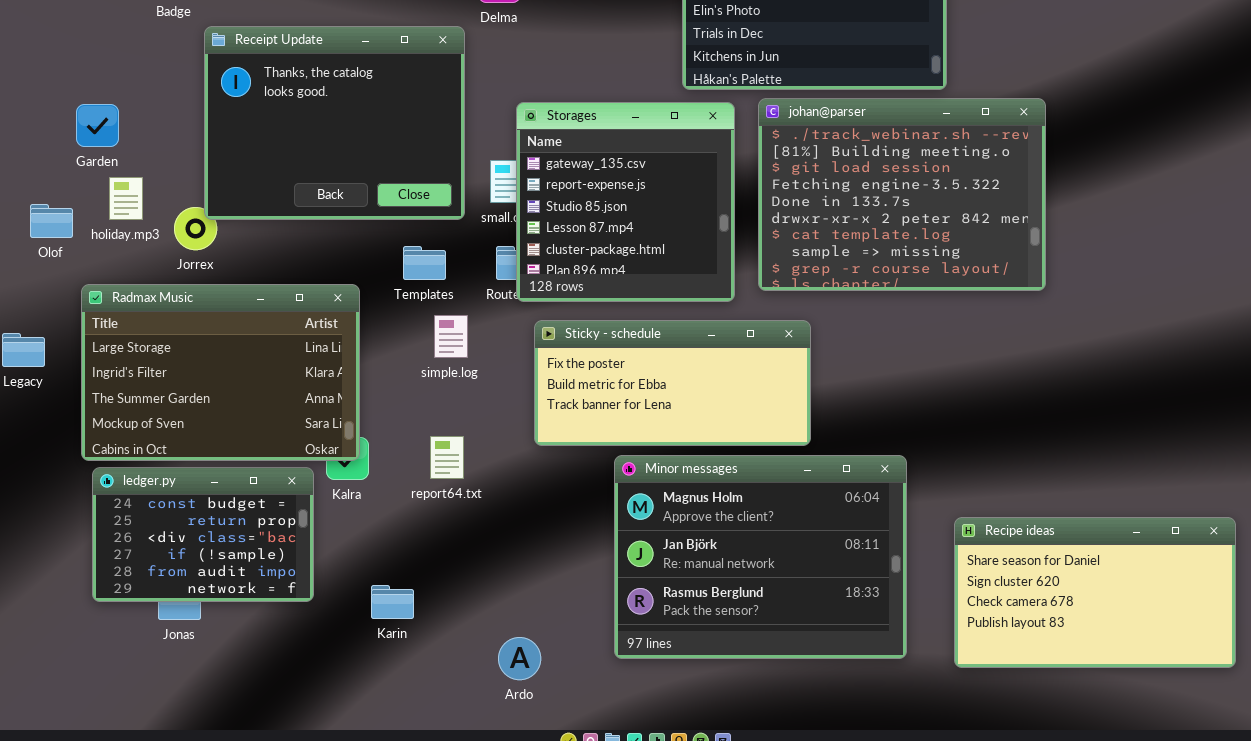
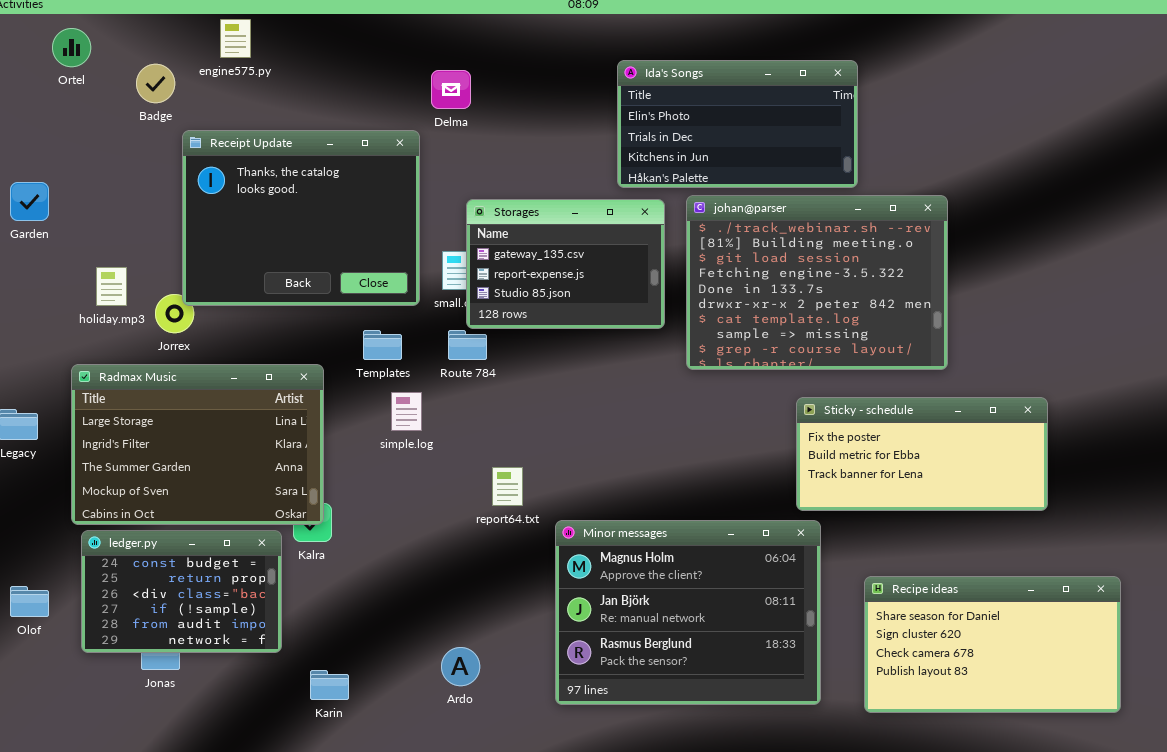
Storages: [516,102,735,302] -> [466,199,665,329], resized
Garden: [76,104,119,147] -> [10,182,49,221], moved
Olof: [30,204,73,238] -> [10,586,49,617], moved
Sticky - schedule: [534,320,811,446] -> [796,397,1048,511], moved
report64.txt: [430,436,464,479] -> [492,467,523,506], moved
Karin: [371,585,414,619] -> [310,670,349,700], moved
Ardo: [498,637,541,680] -> [441,647,480,686], moved

